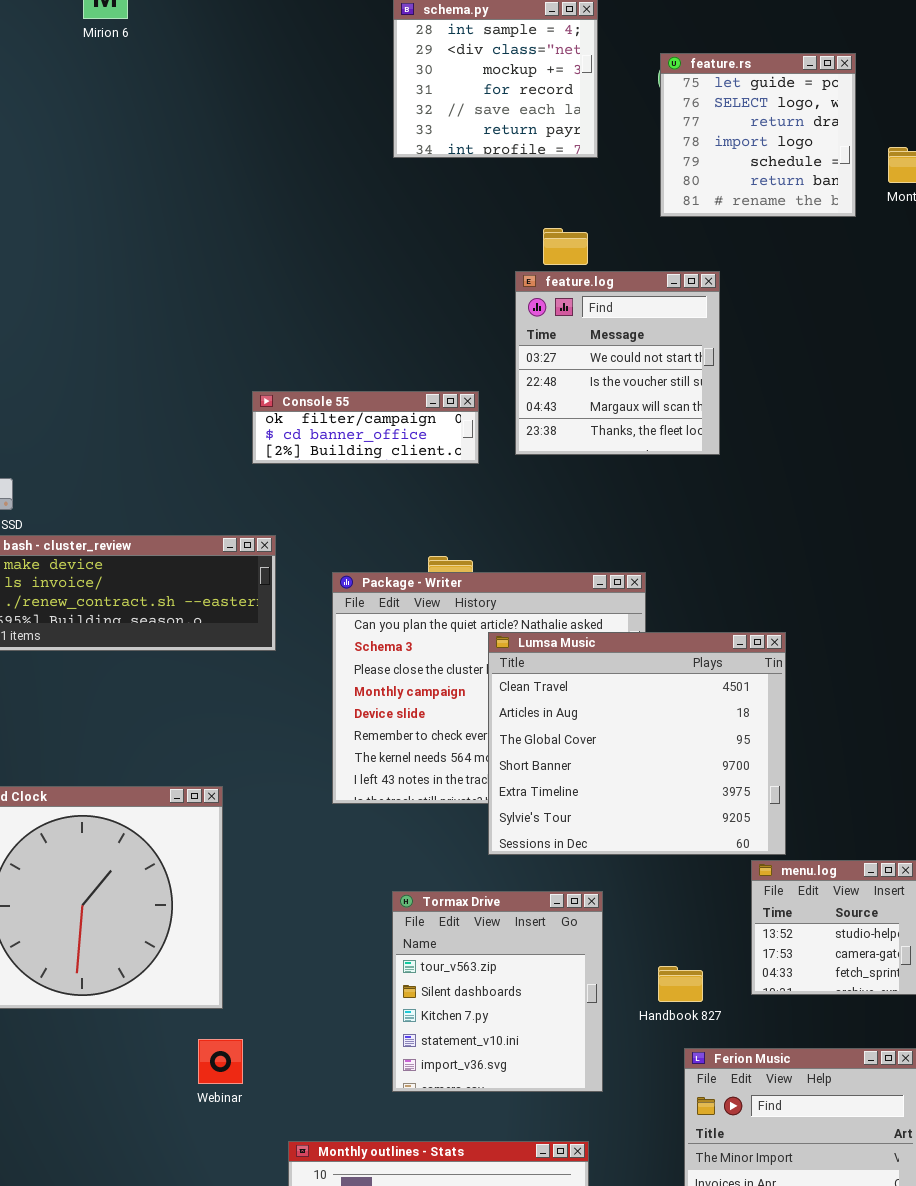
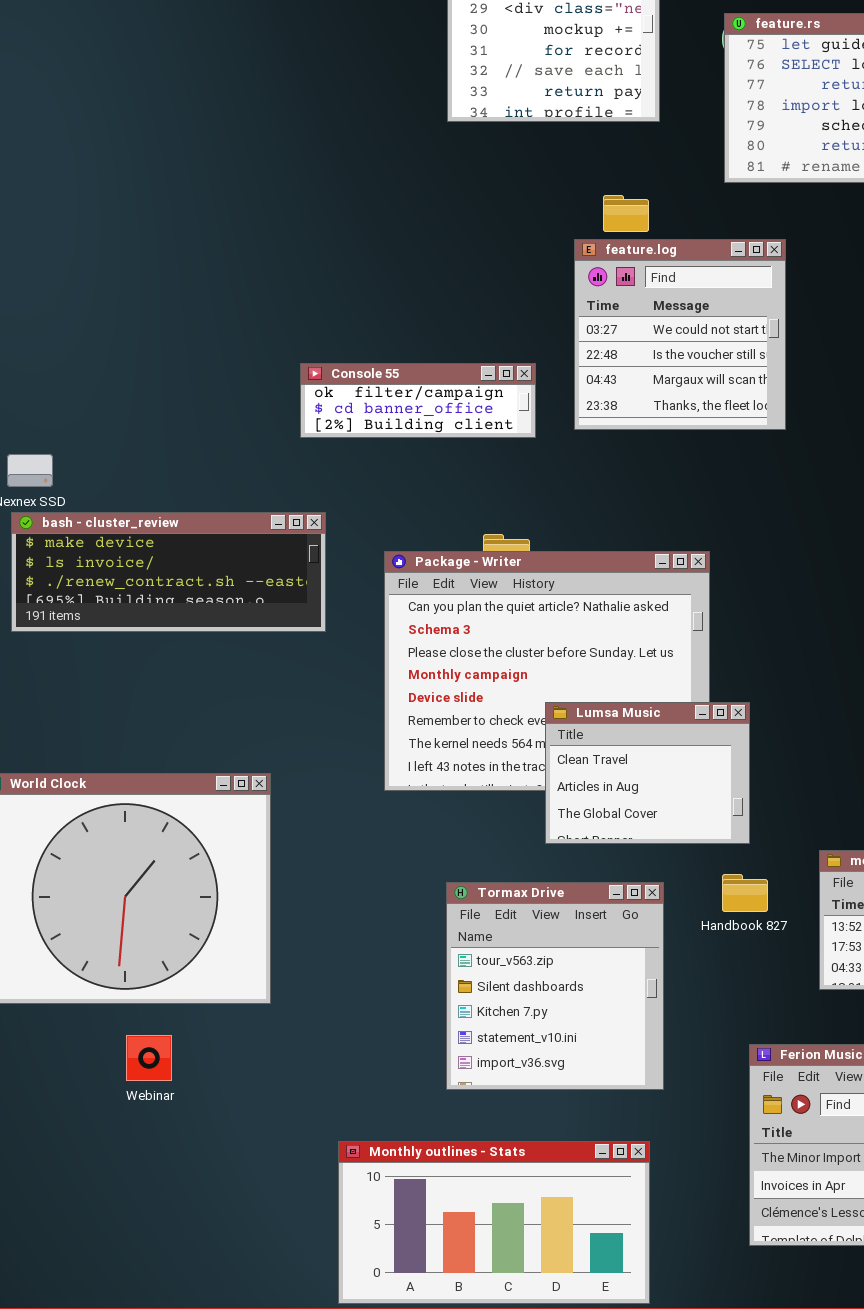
Lumsa Music: [488,632,786,855] -> [545,702,750,844], resized
Handbook 827: [658,966,703,1002] -> [722,874,768,912], moved
Webinar: [198,1039,243,1084] -> [126,1035,172,1081], moved

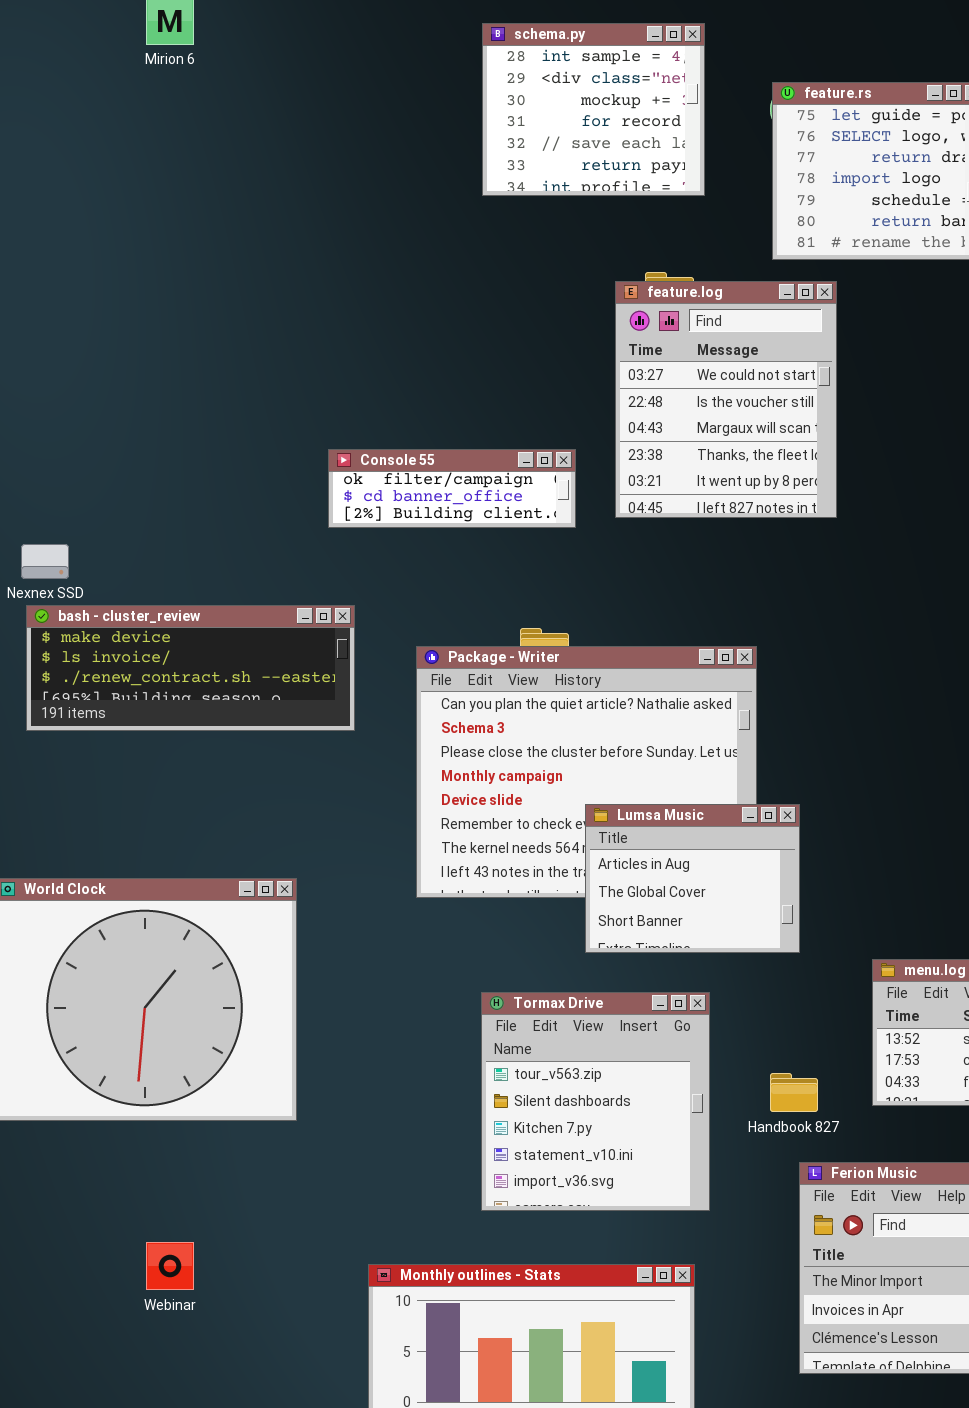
feature.log: [574,239,786,430] -> [615,281,837,518], resized
Lumsa Music: [545,702,750,844] -> [585,804,800,953], scrolled down 1 row
Handbook 827: [722,874,768,912] -> [770,1073,818,1112], moved
Webinar: [126,1035,172,1081] -> [146,1242,194,1290], moved

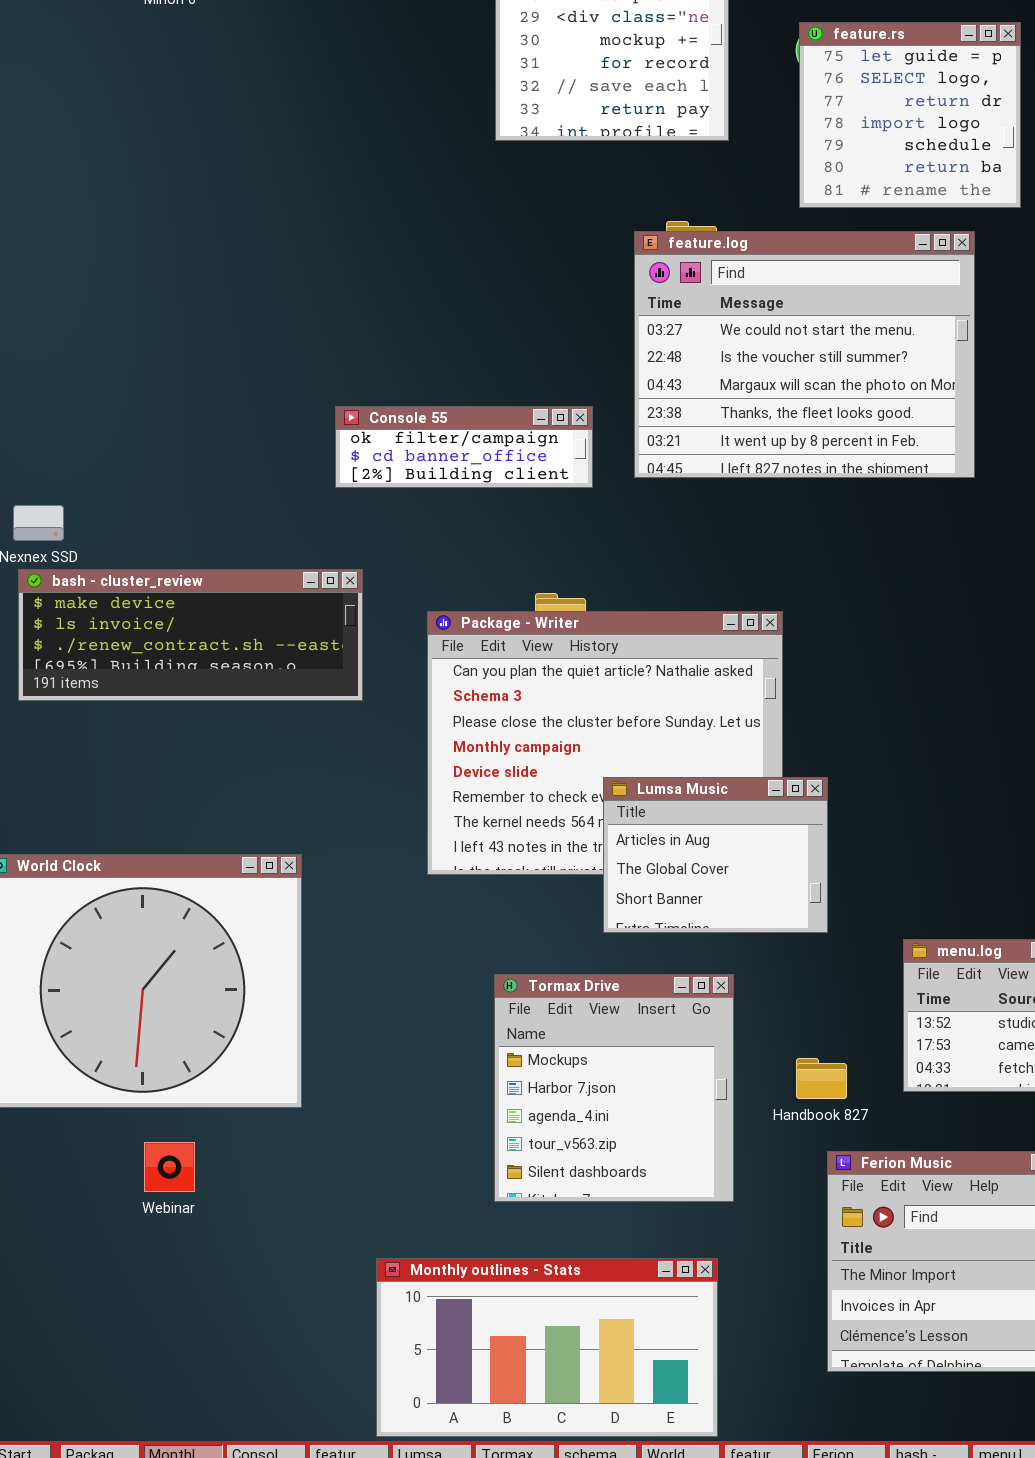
feature.log: [615,281,837,518] -> [634,231,975,478], resized
Tormax Drive: [481,992,710,1211] -> [494,974,734,1202], scrolled up 3 rows
Webinar: [146,1242,194,1290] -> [144,1142,195,1192], moved

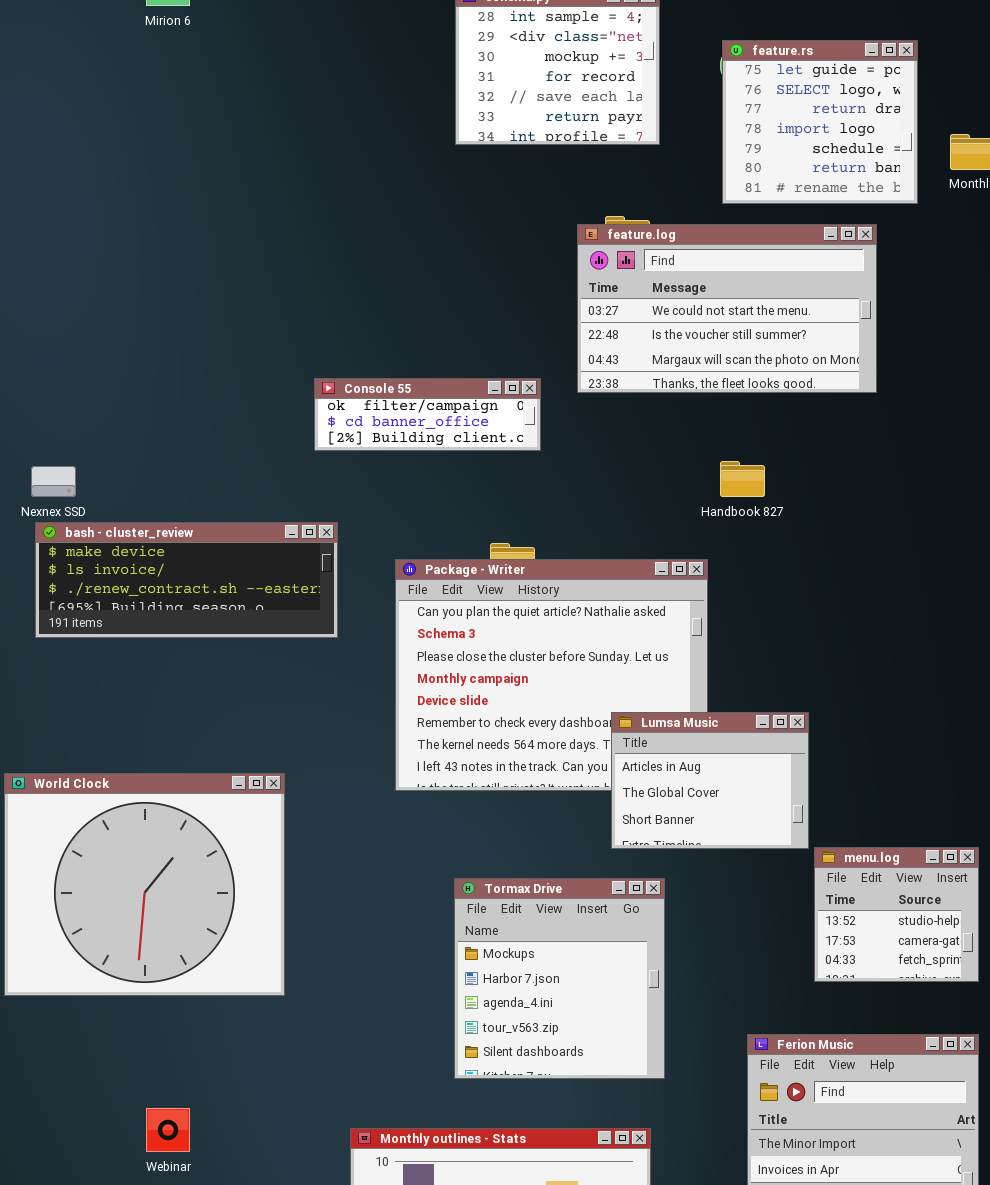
feature.log: [634,231,975,478] -> [577,224,877,393], resized
Lumsa Music: [603,777,828,933] -> [611,712,809,849], moved
Handbook 827: [796,1058,847,1099] -> [720,461,765,497], moved
Webinar: [144,1142,195,1192] -> [146,1108,190,1152], moved

